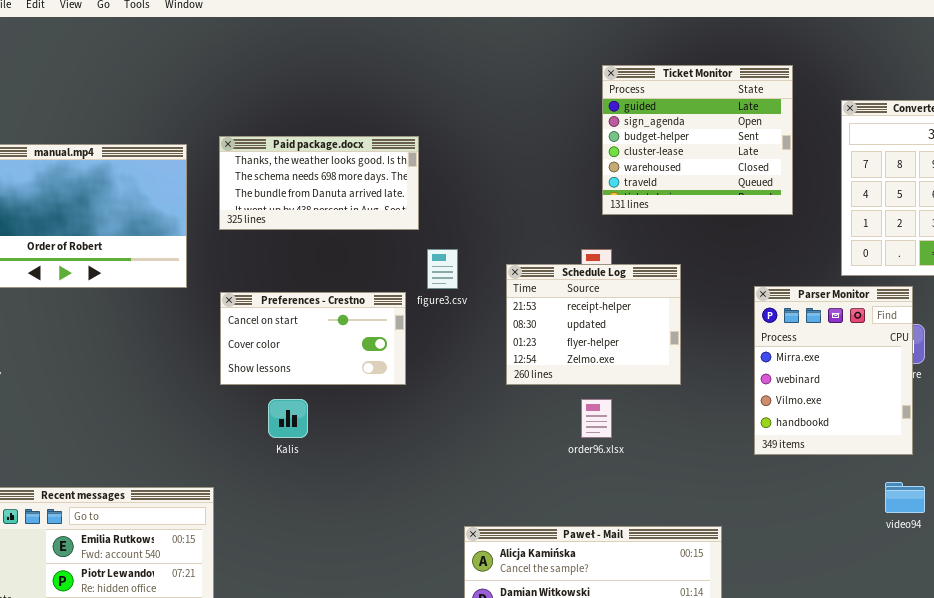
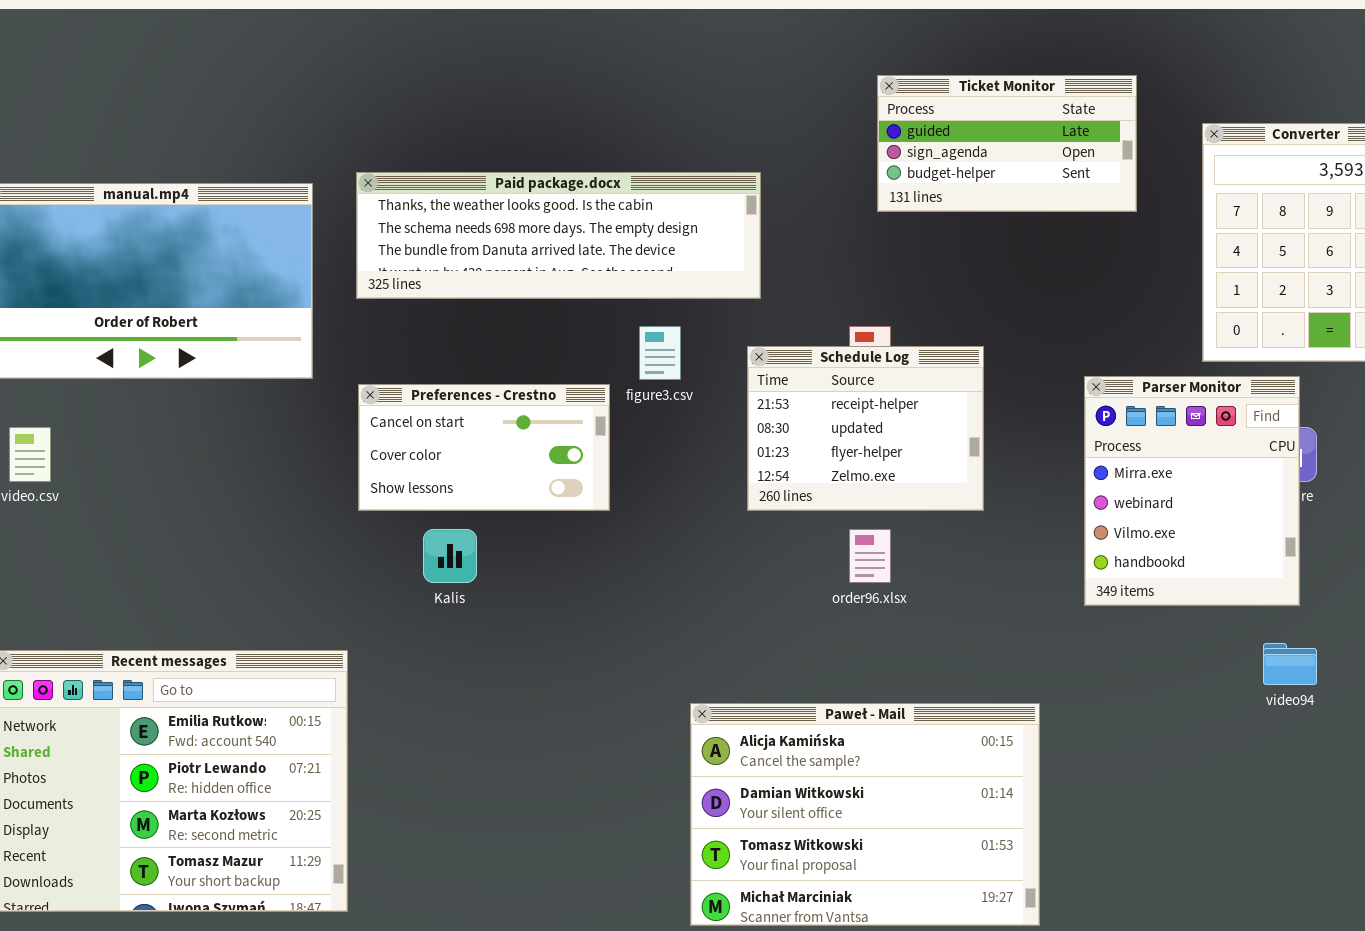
Ticket Monitor: [602,65,793,215] -> [877,75,1137,212], resized
Paid package.docx: [219,136,419,230] -> [356,172,761,299], resized

